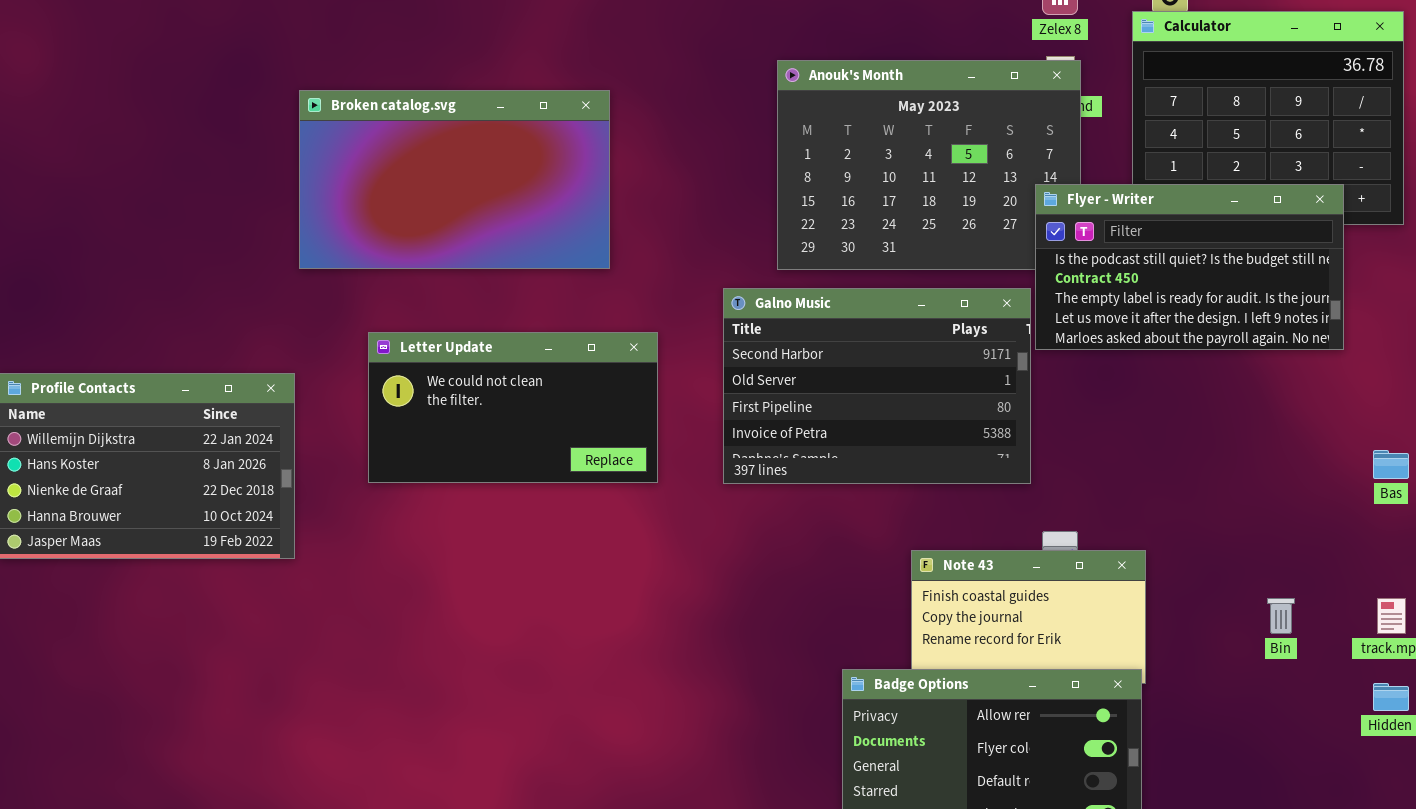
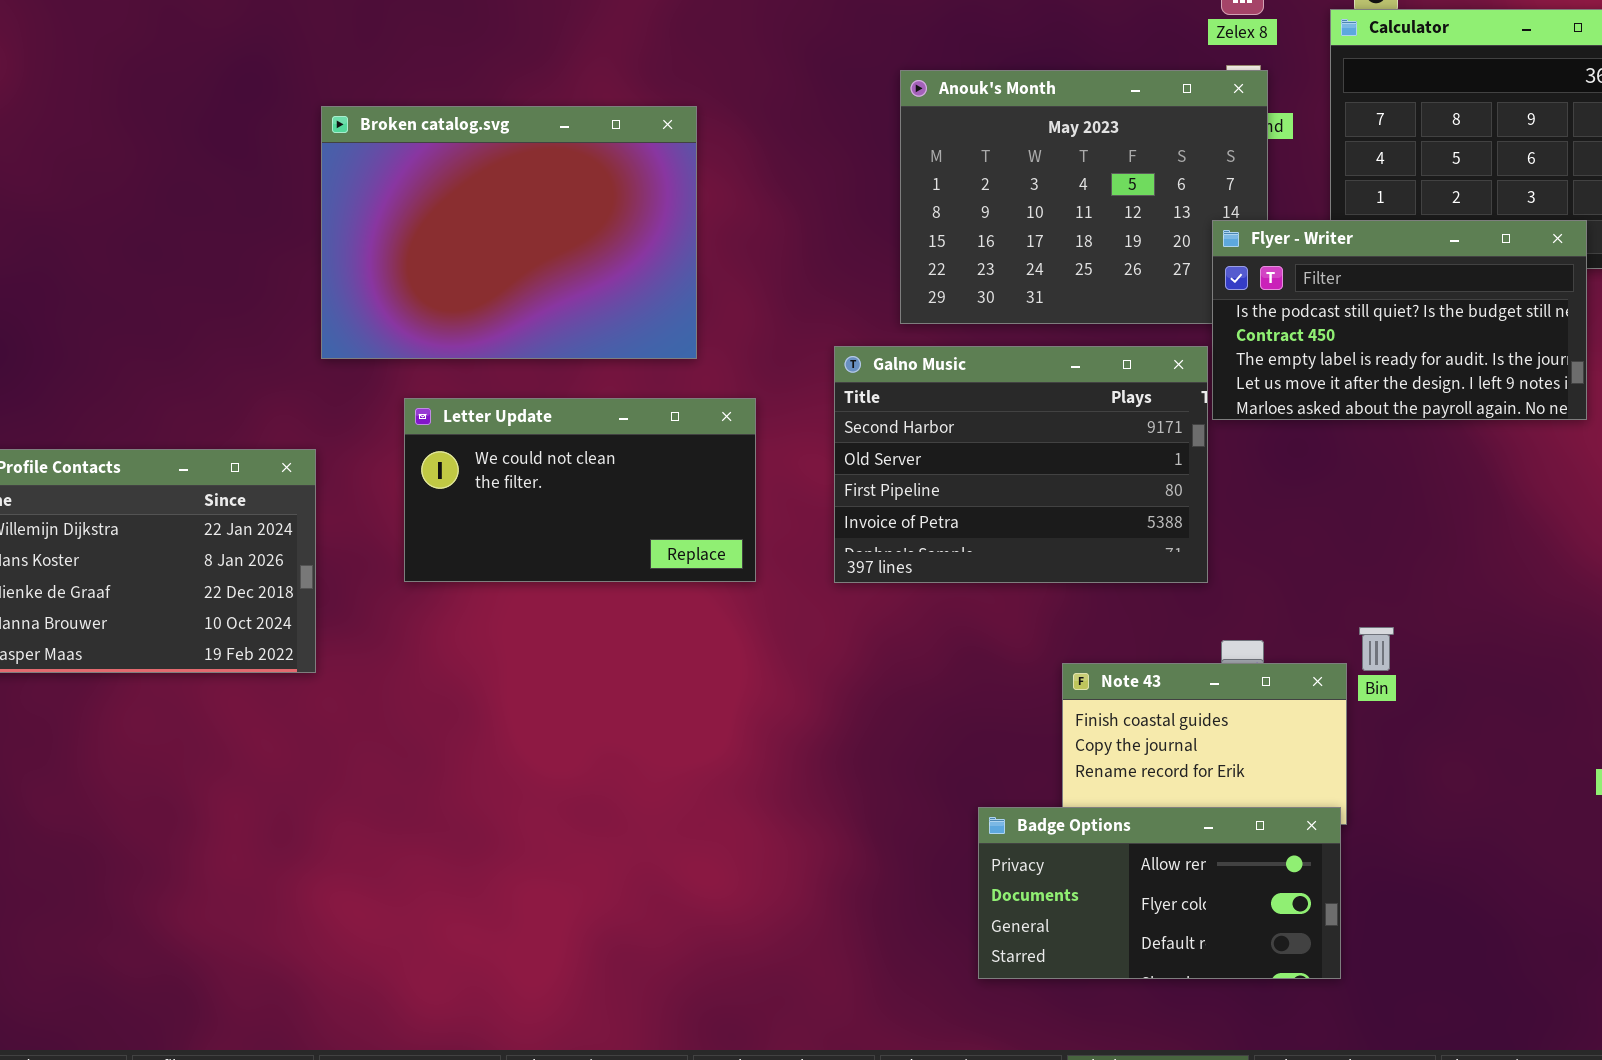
Broken catalog.svg: [299,90,610,269] -> [321,106,697,359], resized
Bin: [1267,598,1295,634] -> [1359,627,1394,671], moved

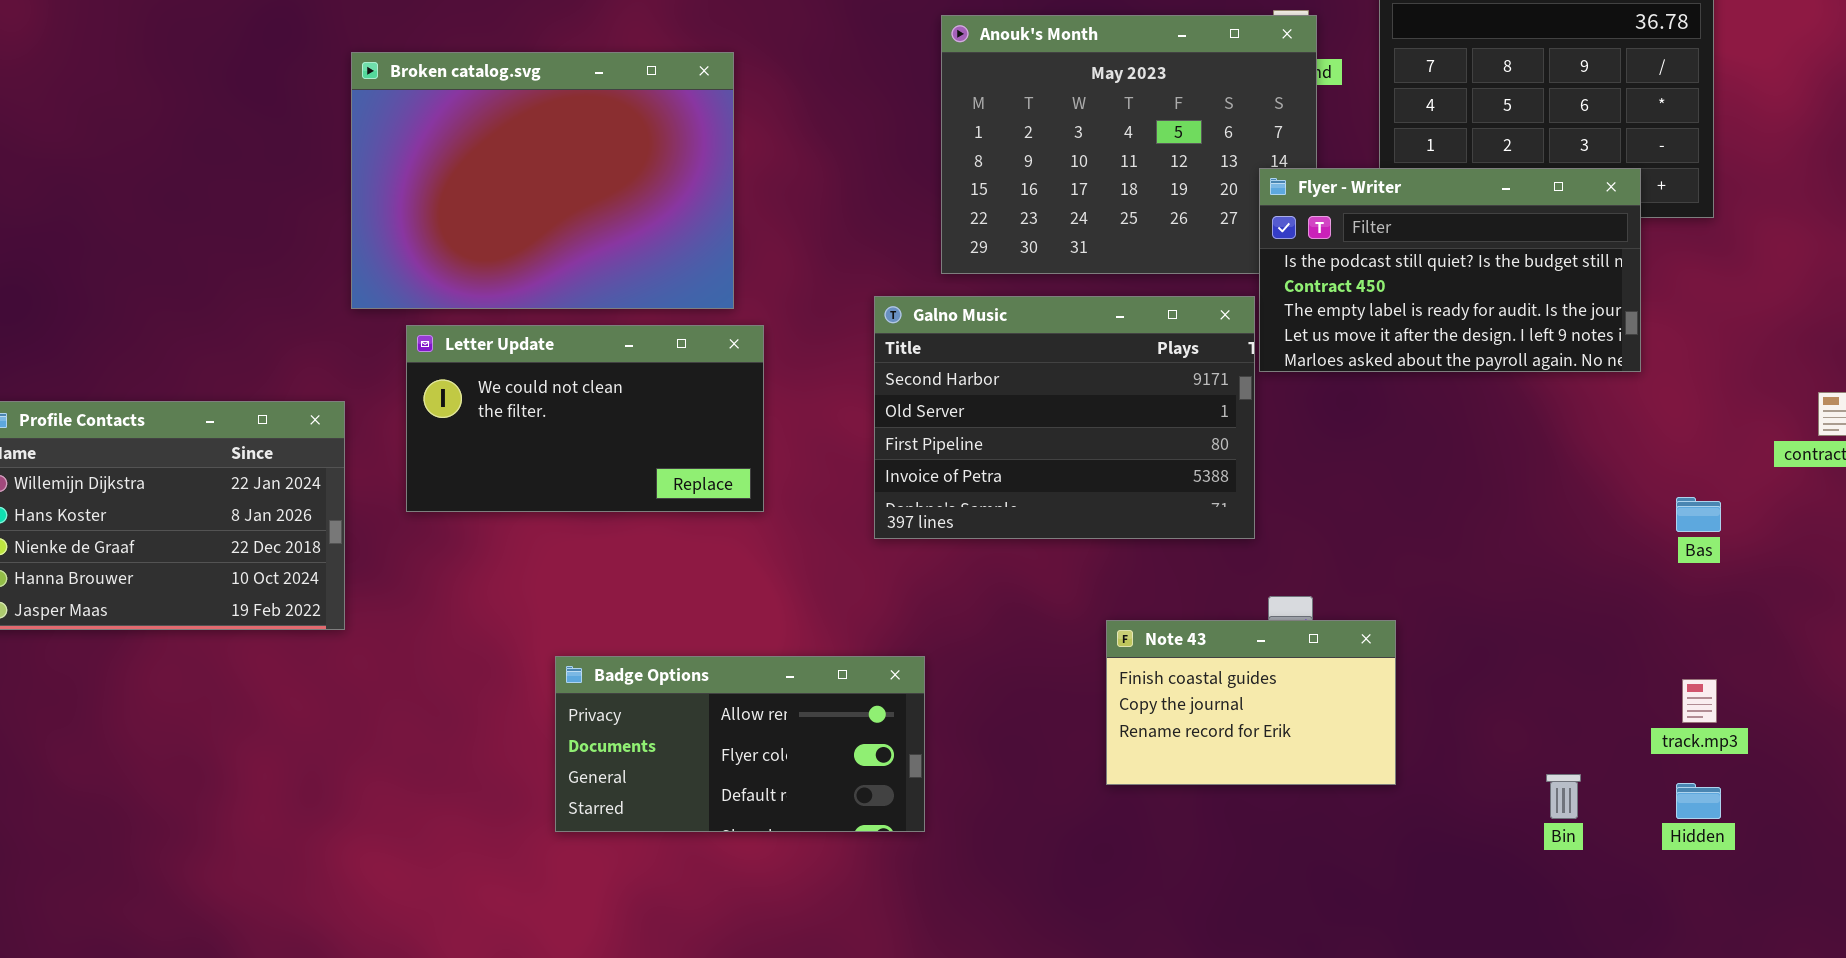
Letter Update: [404,398,756,582] -> [406,325,764,512], moved
Bin: [1359,627,1394,671] -> [1546,774,1581,819], moved
Badge Options: [978,807,1341,979] -> [555,656,925,832], moved

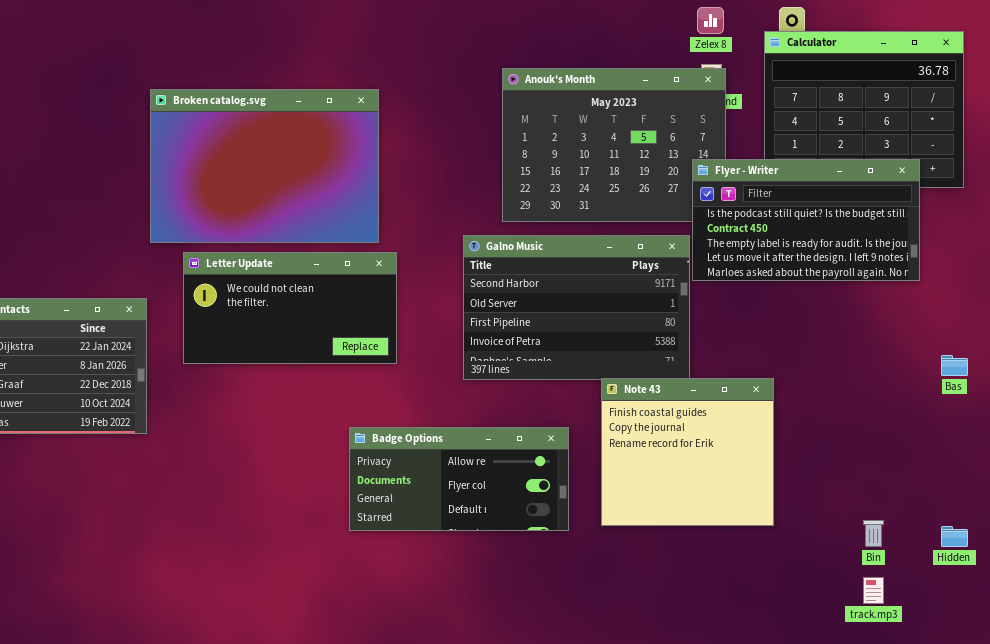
Note 43: [1106,620,1396,785] -> [601,378,774,526], resized
Badge Options: [555,656,925,832] -> [349,427,569,531], moved
track.mp3: [1682,679,1717,723] -> [863,577,884,604], moved

